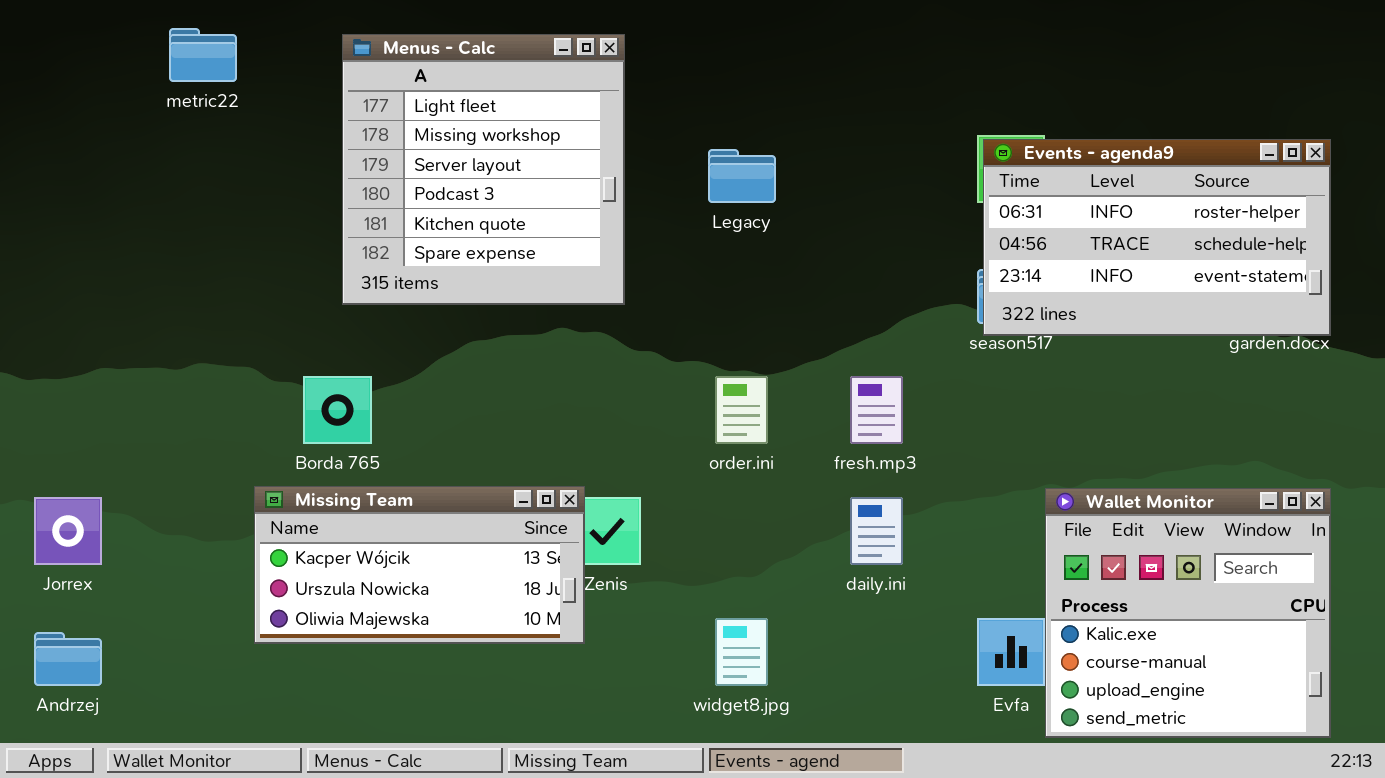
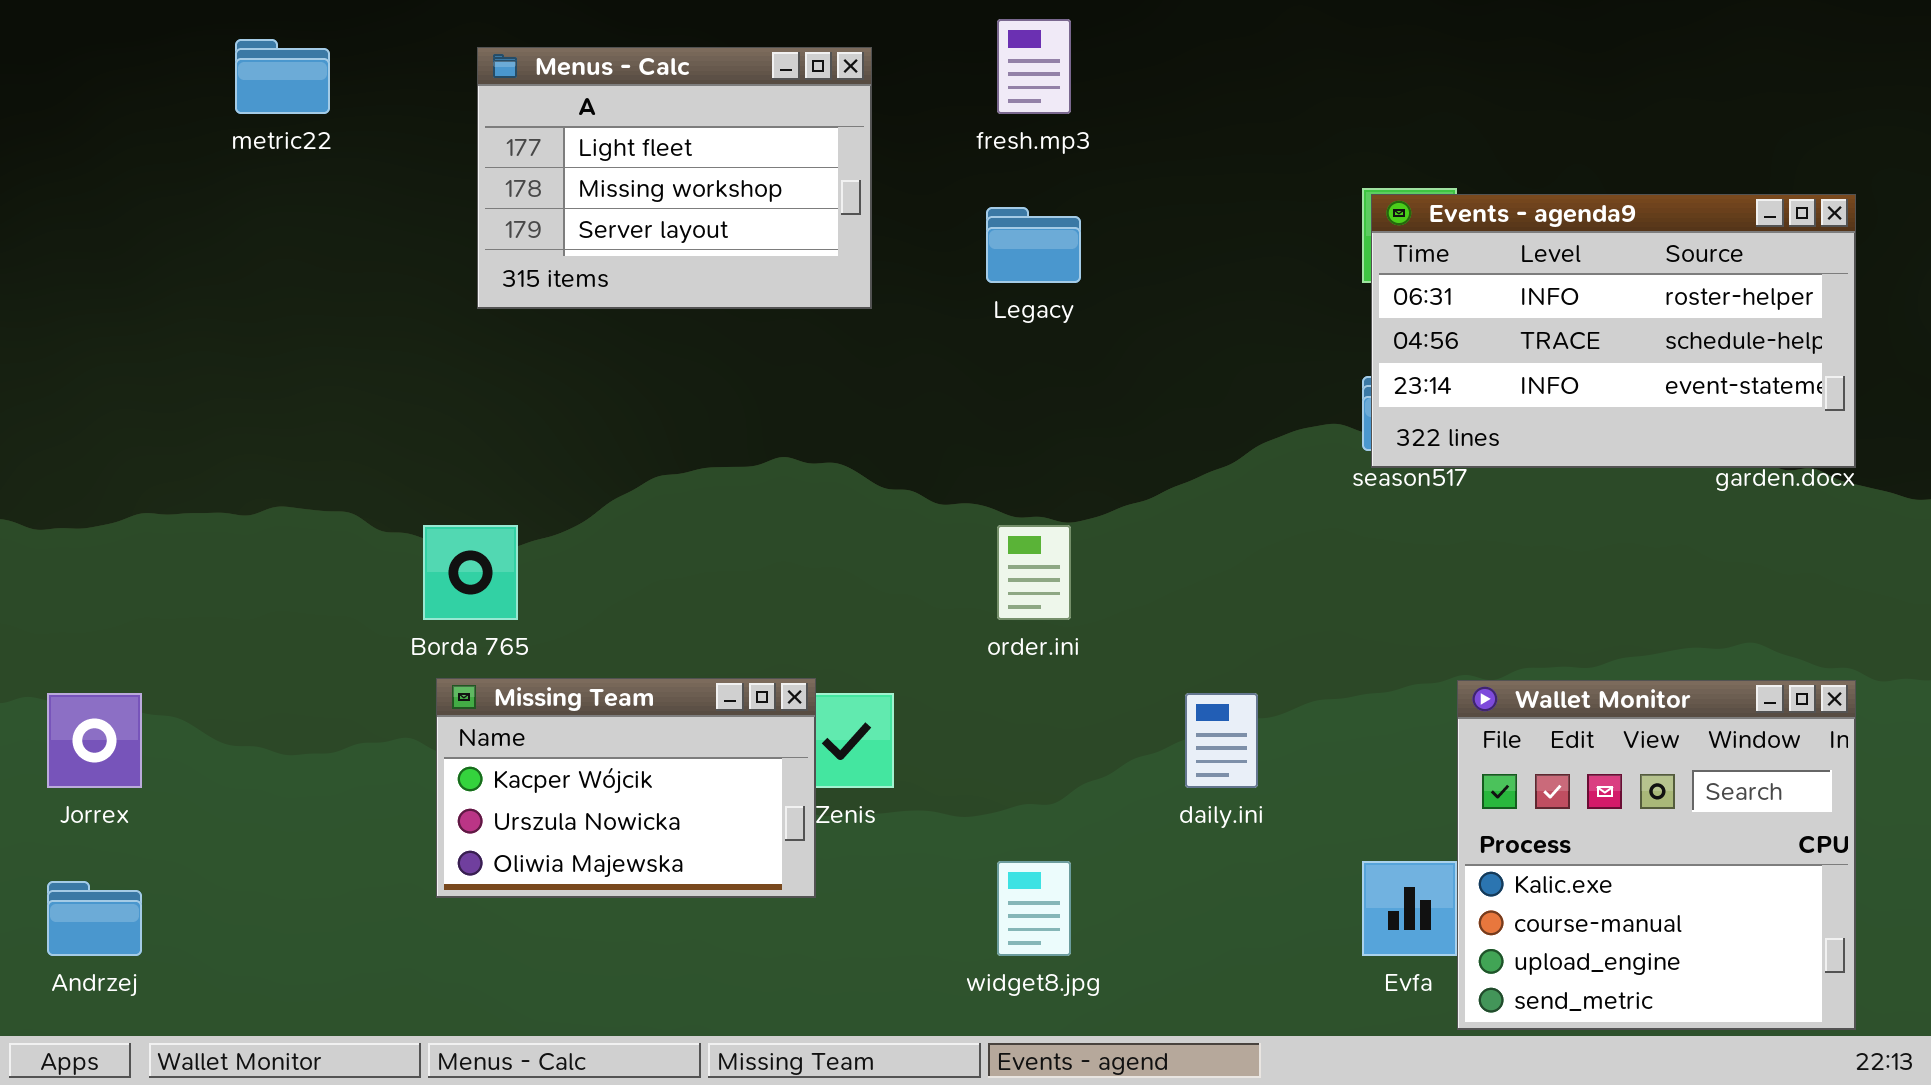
Menus - Calc: [342,34,625,305] -> [477,47,872,309], resized
fresh.mp3: [850,376,903,444] -> [997,19,1071,114], moved
Missing Team: [254,486,585,644] -> [436,678,816,898], resized

